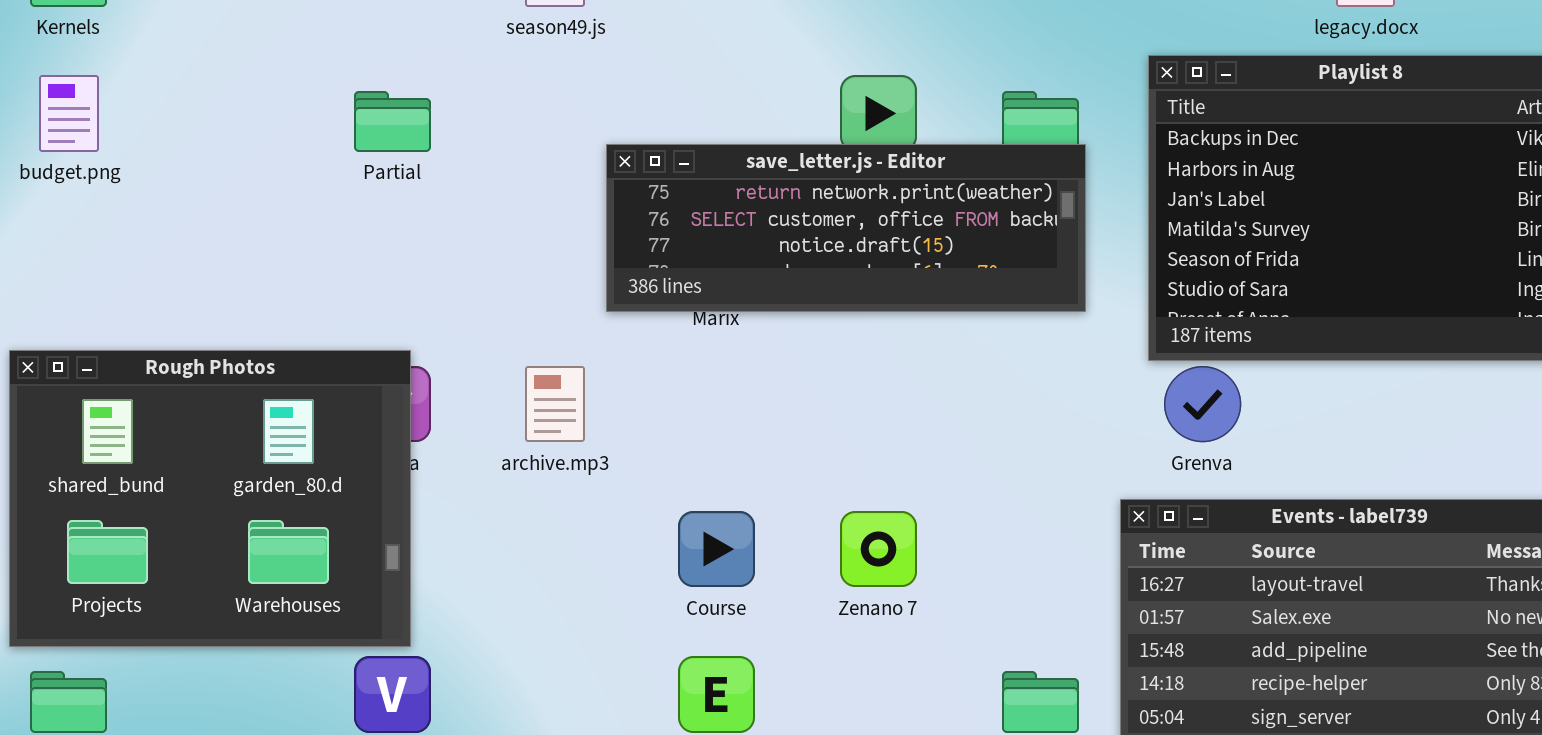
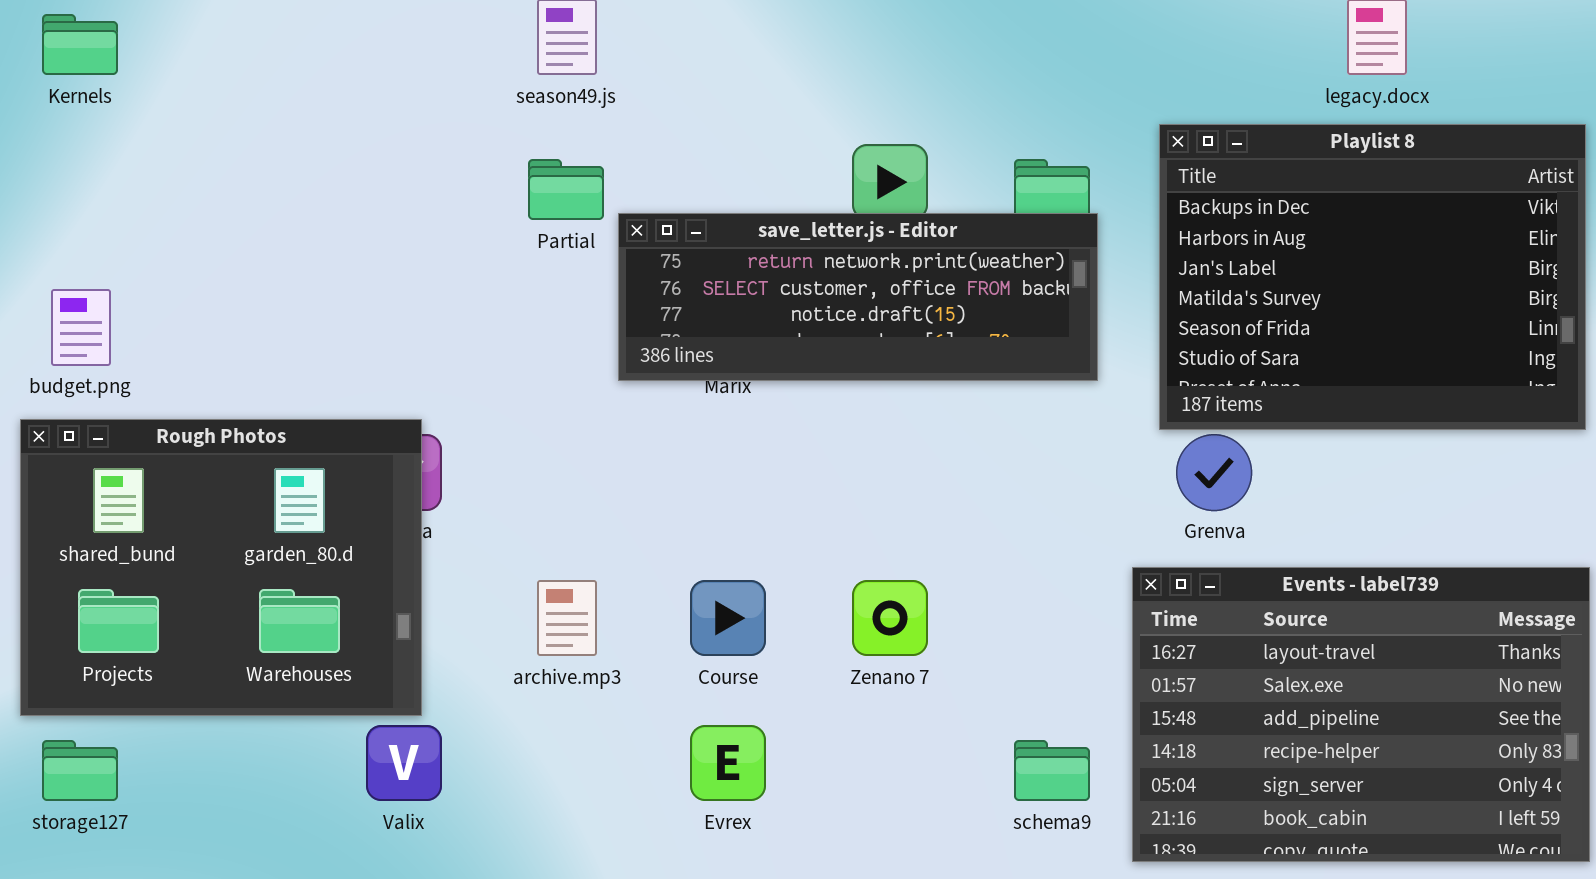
budget.png: [39,75,99,152] -> [51,289,111,366], moved
Partial: [354,91,431,152] -> [528,159,604,220], moved
archive.mp3: [525,366,585,442] -> [537,580,597,656], moved

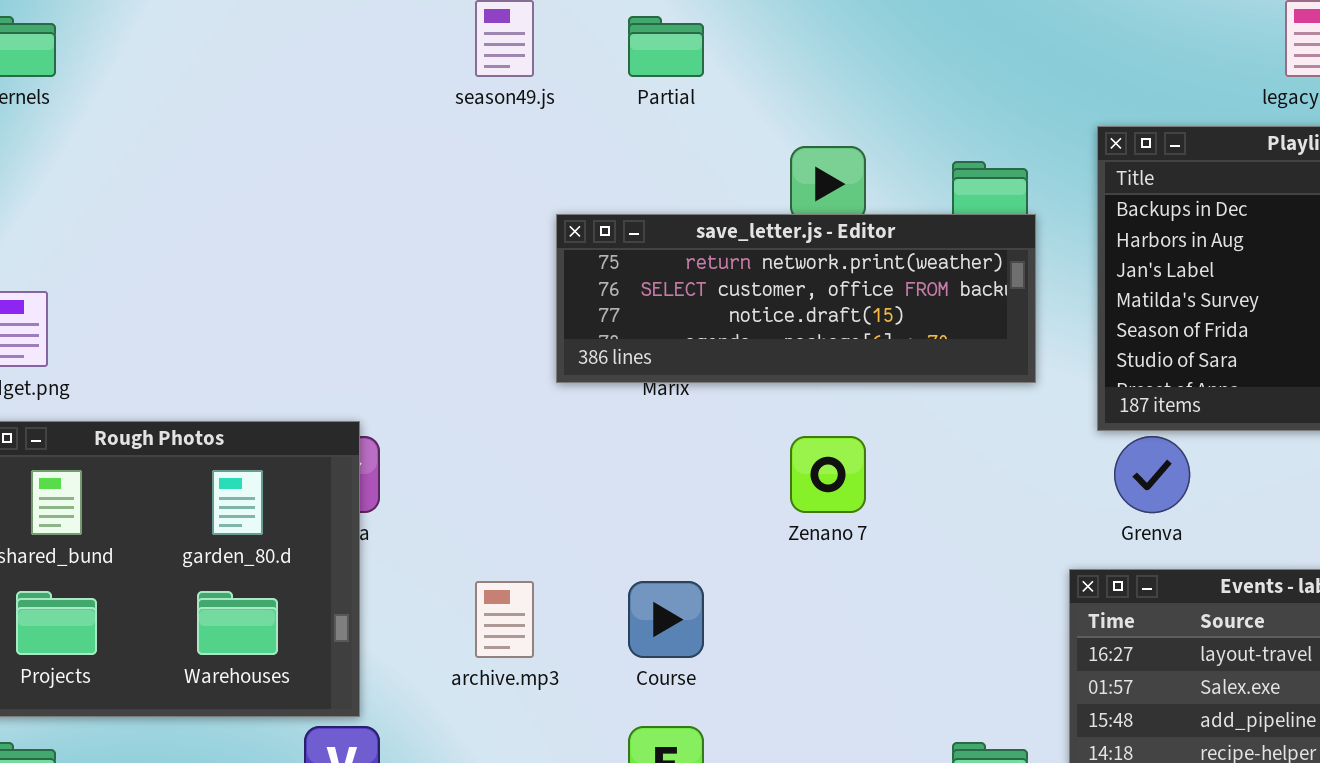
Partial: [528,159,604,220] -> [628,16,704,77], moved
Zenano 7: [852,580,928,656] -> [790,436,866,513], moved

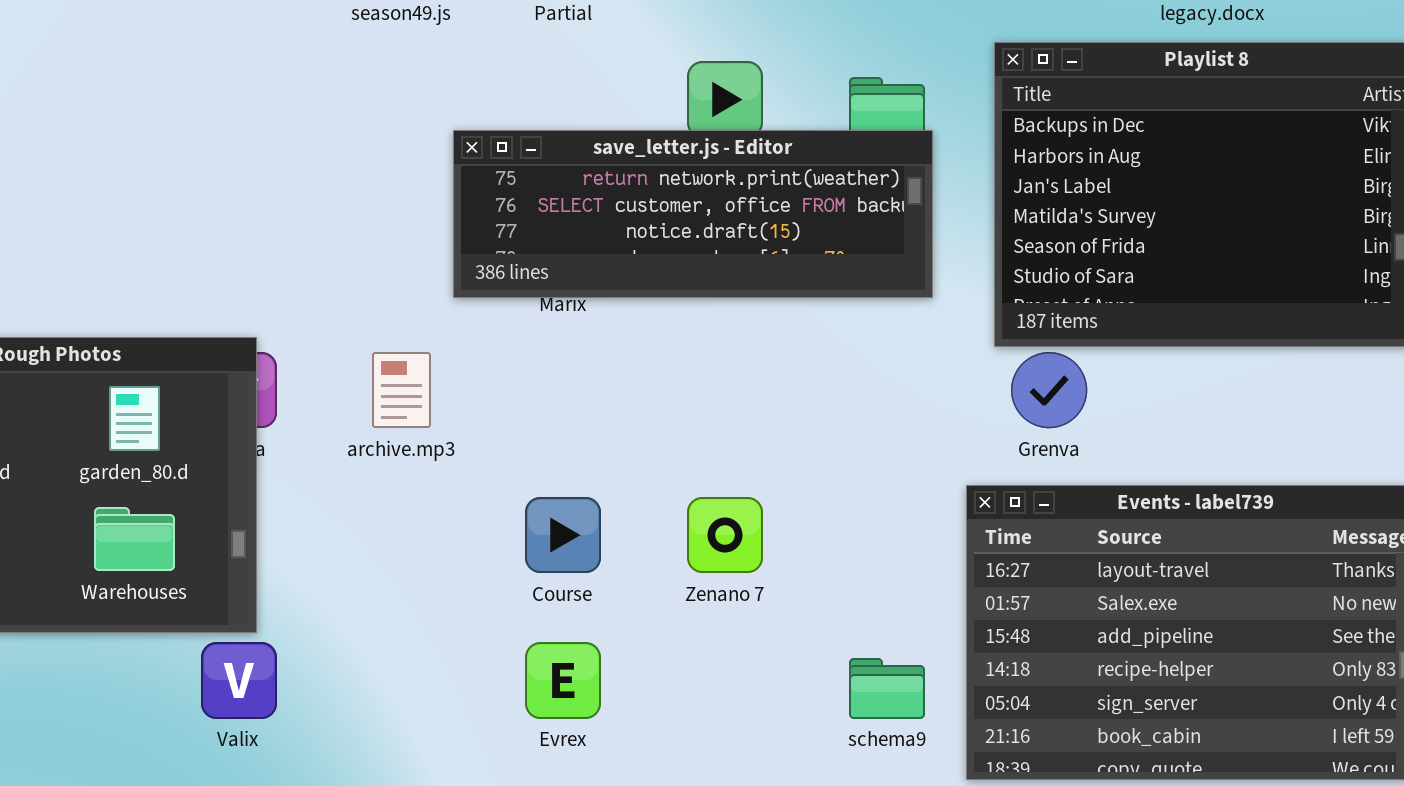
Zenano 7: [790,436,866,513] -> [687,497,763,573], moved
archive.mp3: [475,581,534,658] -> [372,352,431,428], moved

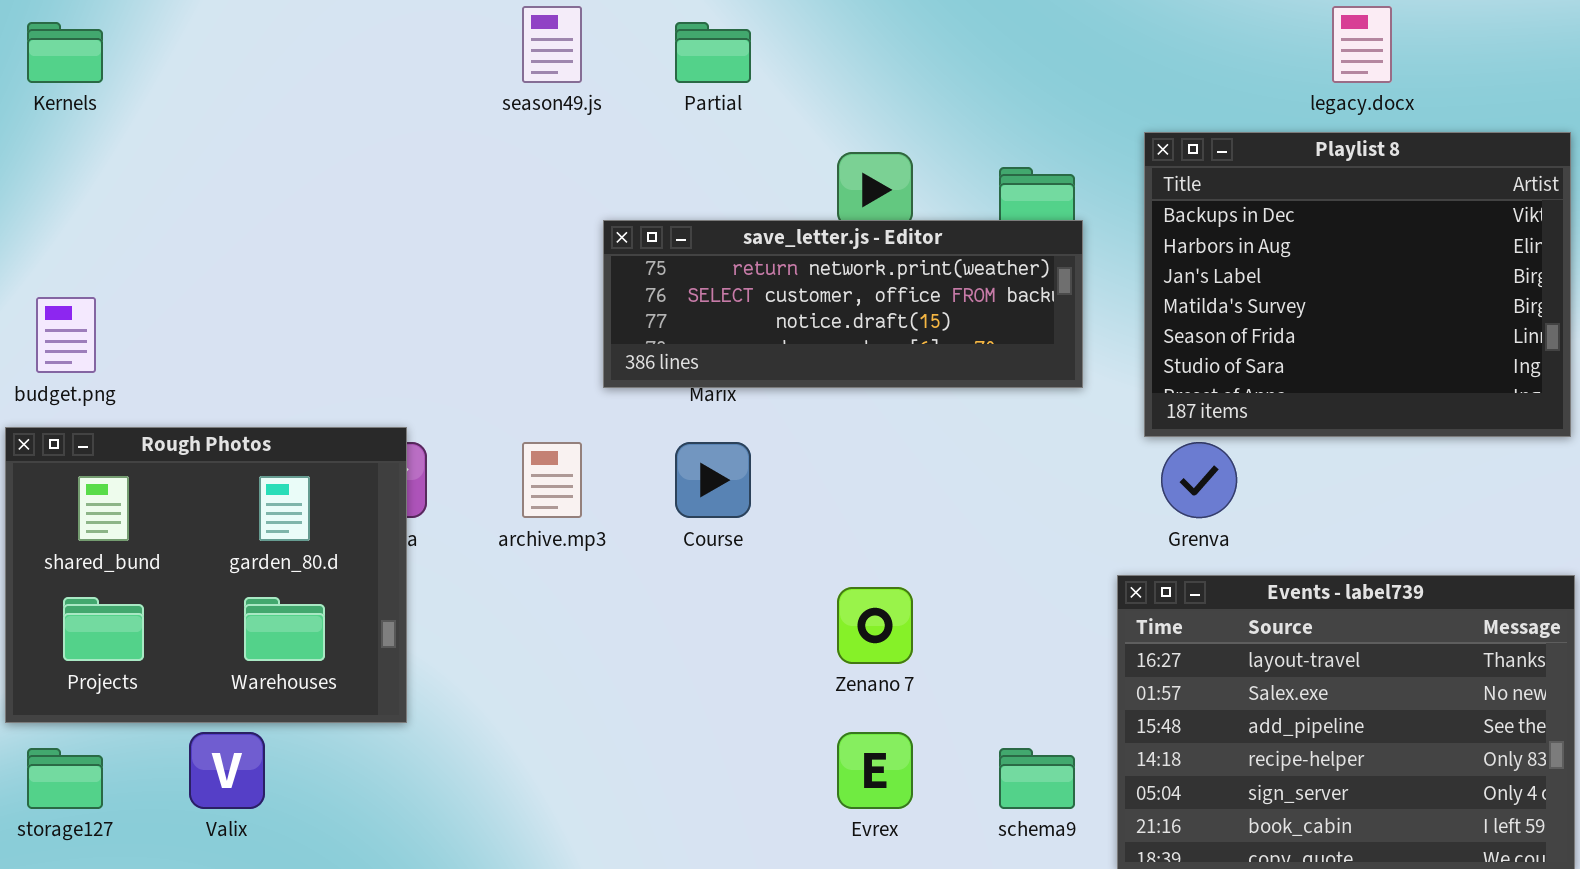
Course: [525,497,601,573] -> [675,442,751,518], moved
Valix: [201,642,277,719] -> [189,732,265,809], moved
Evrex: [525,642,601,719] -> [837,732,913,809], moved

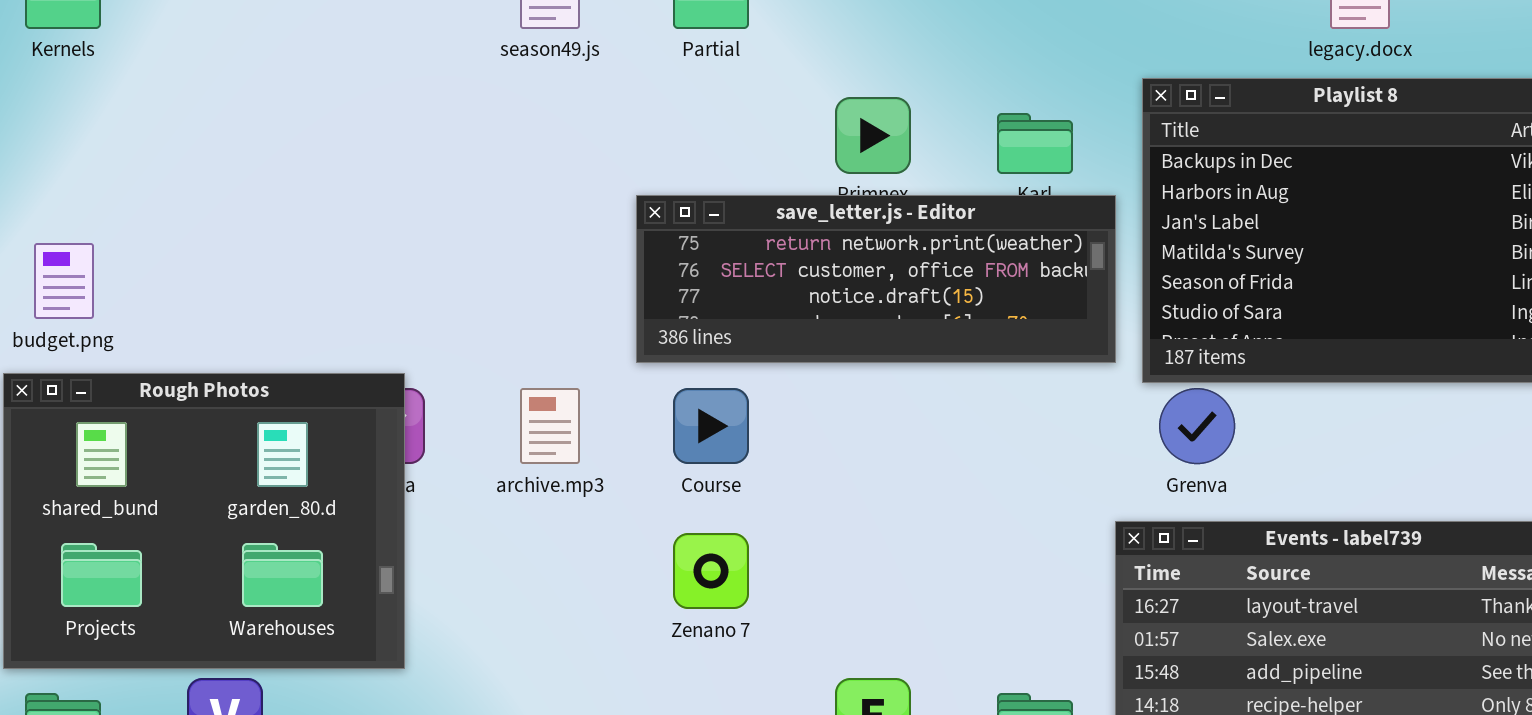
save_letter.js - Editor: [603,220,1083,388] -> [636,195,1116,363], moved
Zenano 7: [837,587,913,664] -> [673,533,749,609], moved

